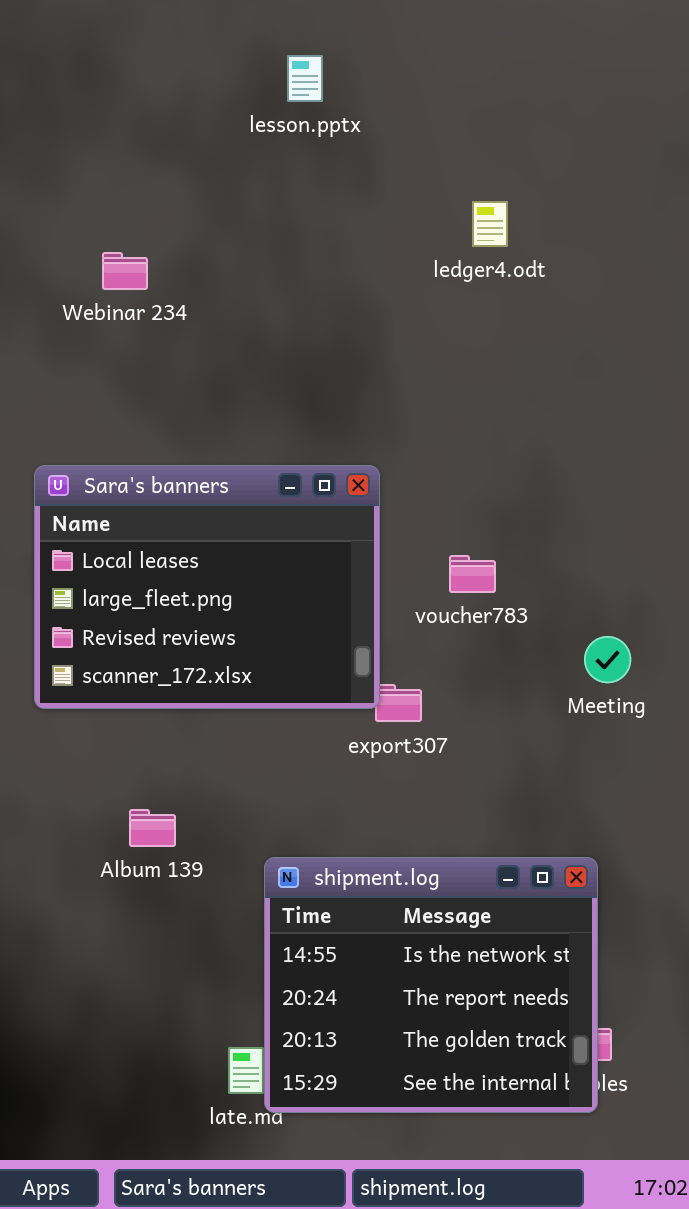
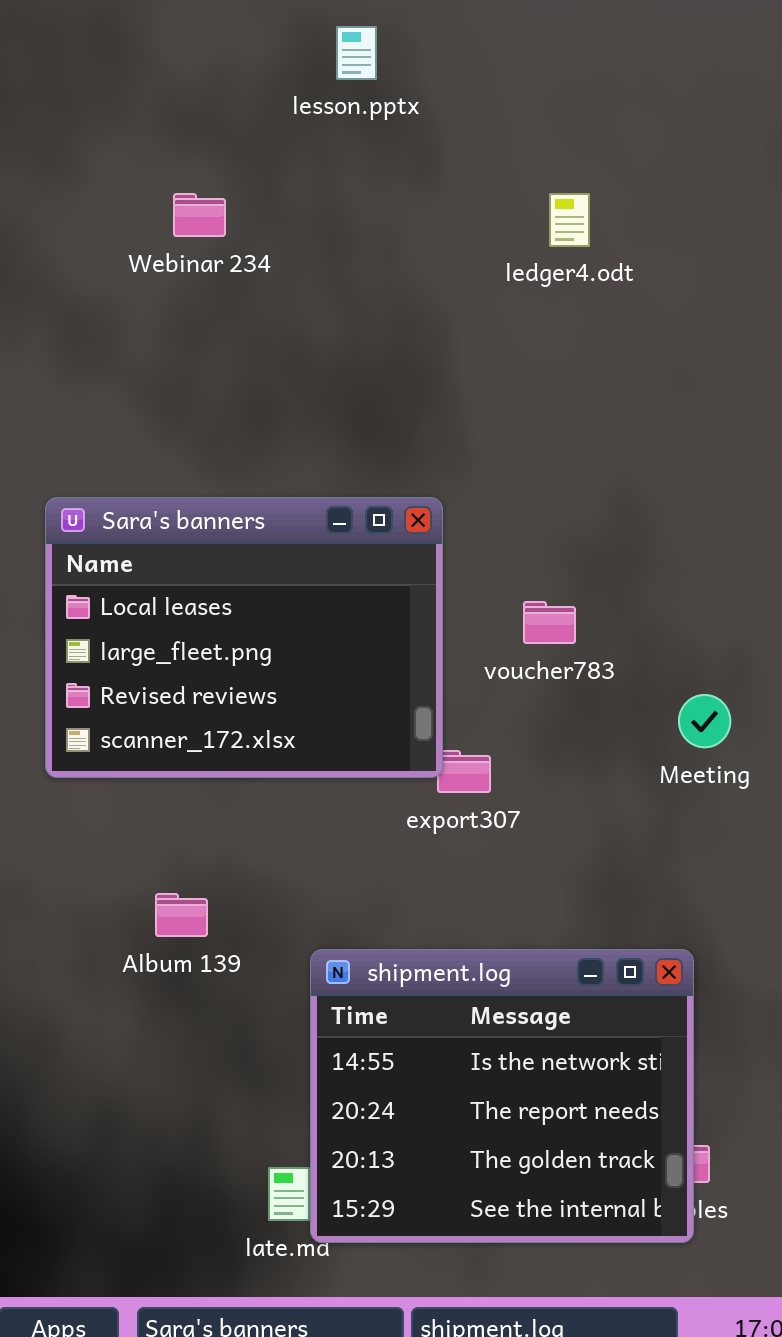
Webinar 234: [102,252,148,290] -> [173,193,226,237], moved

